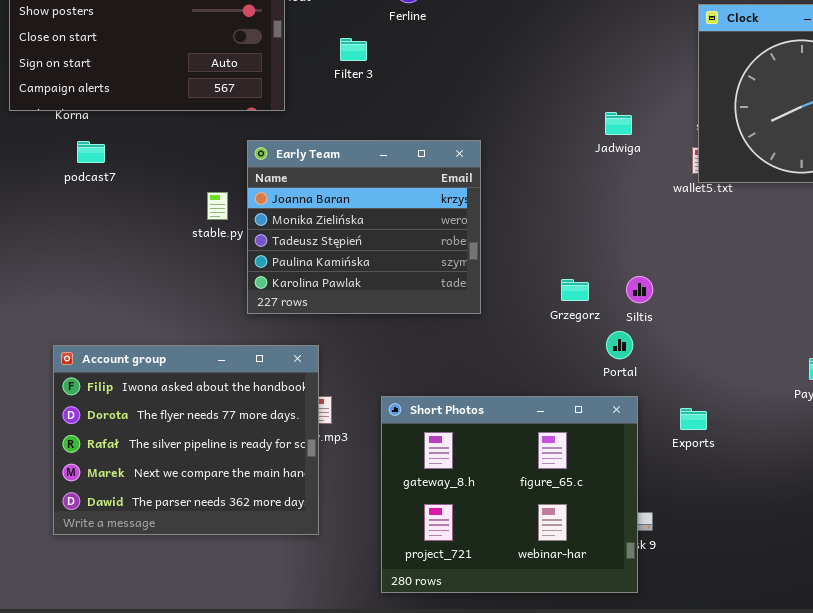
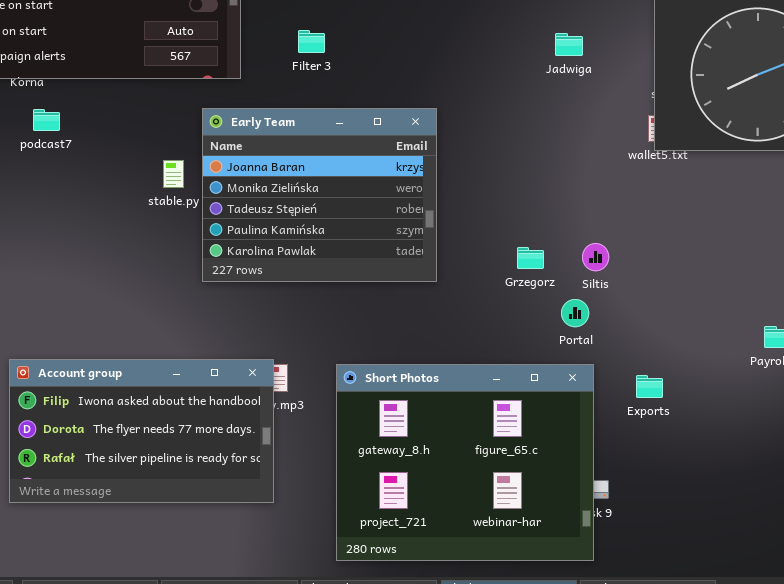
Filter 3: [340,38,367,61] -> [298,30,325,53], moved
Jadwiga: [605,112,632,135] -> [555,33,583,56], moved
Account group: [53,345,319,535] -> [9,359,274,503], resized

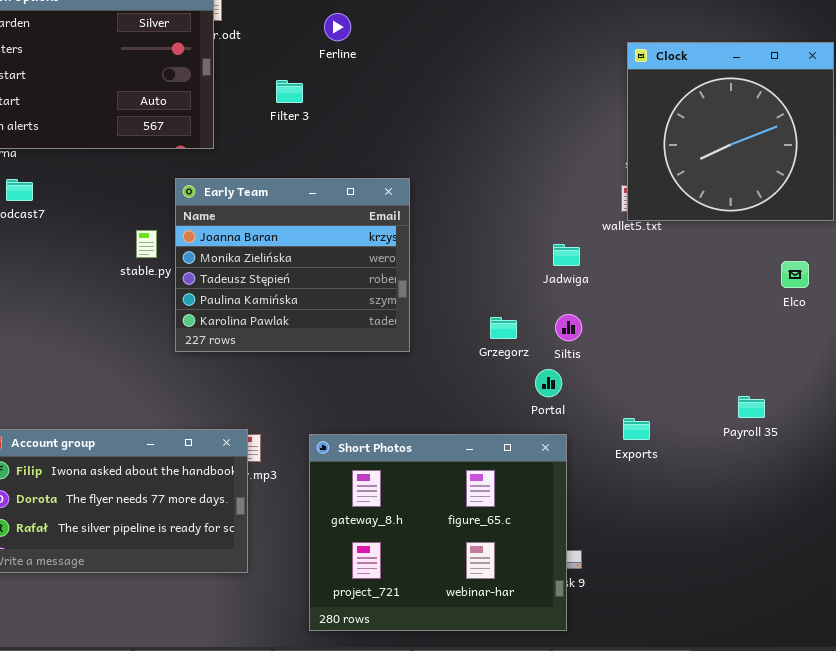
Filter 3: [298,30,325,53] -> [276,80,303,103], moved
Jadwiga: [555,33,583,56] -> [553,244,580,266], moved
Exports: [636,375,663,398] -> [623,418,650,440], moved

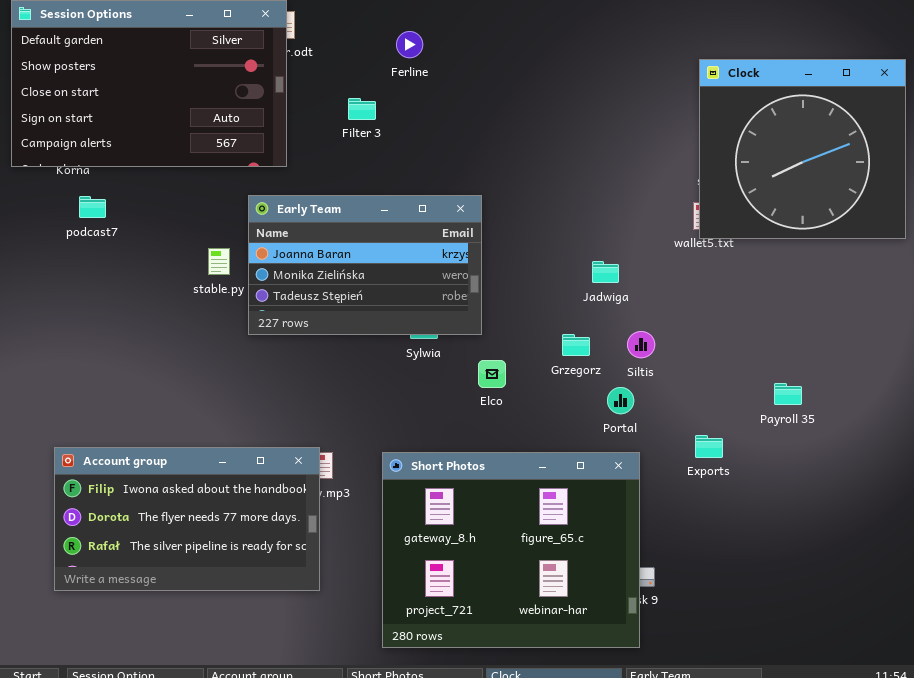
Early Team: [175,178,410,352] -> [248,195,482,335], resized
Jadwiga: [553,244,580,266] -> [592,261,619,283], moved
Elco: [781,261,809,288] -> [478,360,506,388], moved
Payroll 35: [738,396,765,418] -> [774,383,802,405], moved

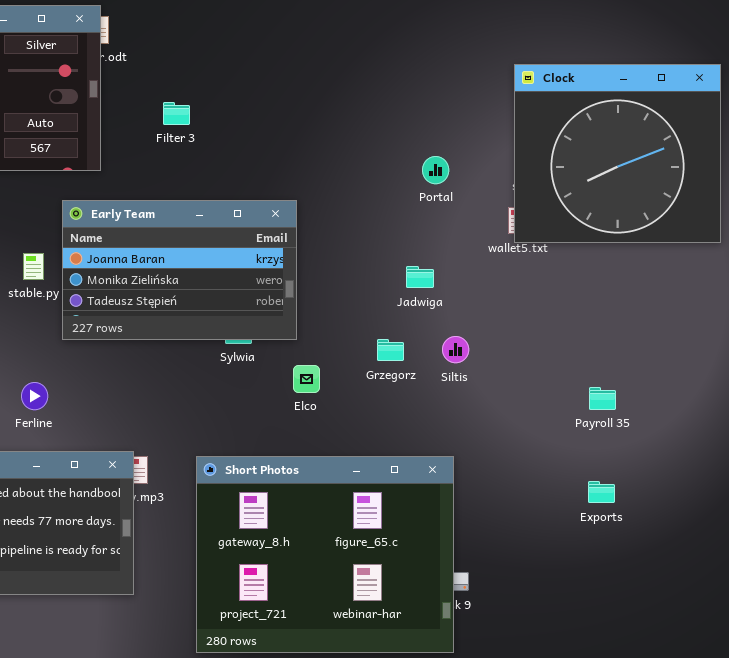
Ferline: [396,31,423,58] -> [21,382,48,410], moved
Portal: [607,387,634,414] -> [422,156,449,184], moved
Exports: [695,435,723,458] -> [588,481,615,503], moved

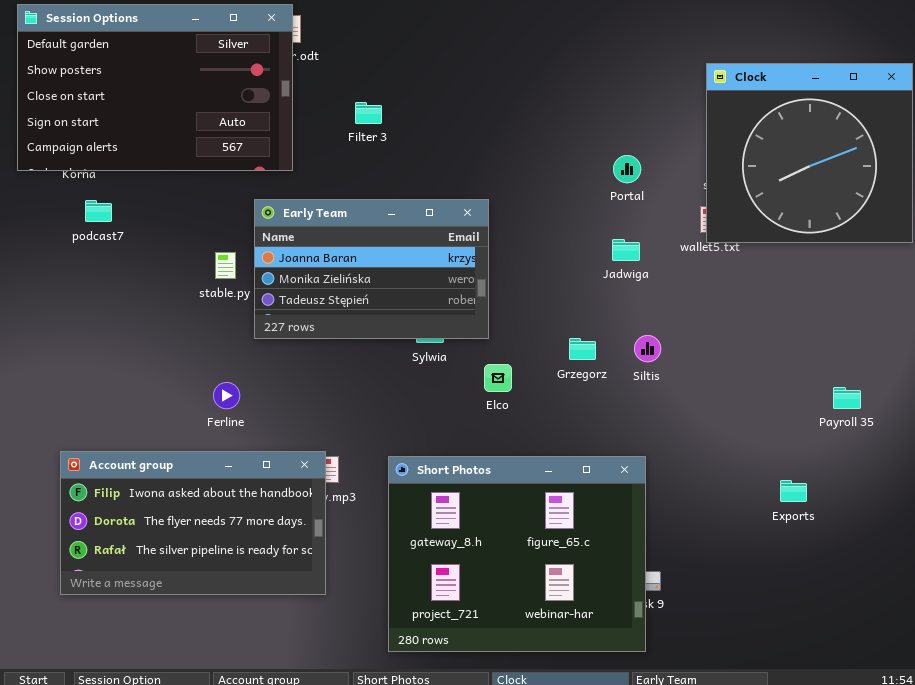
Jadwiga: [406,266,434,288] -> [612,239,640,261], moved
Payroll 35: [589,387,616,410] -> [833,387,861,409], moved

